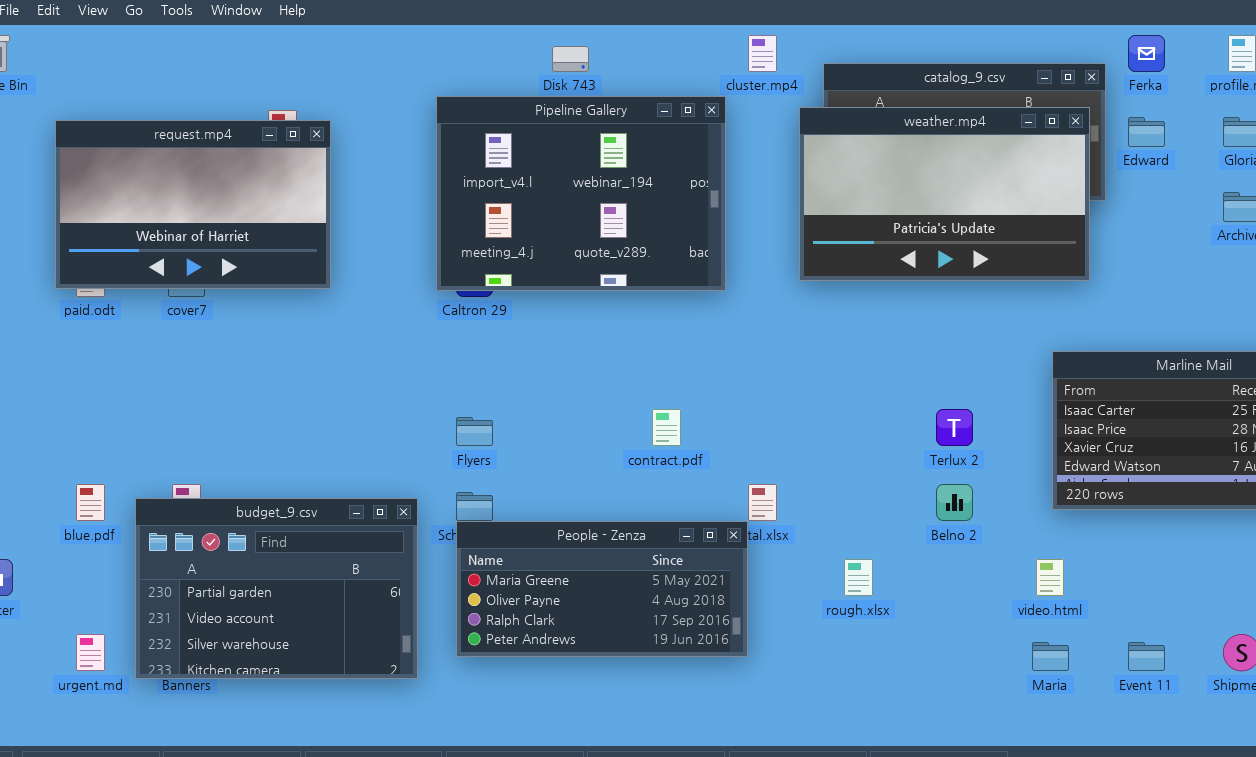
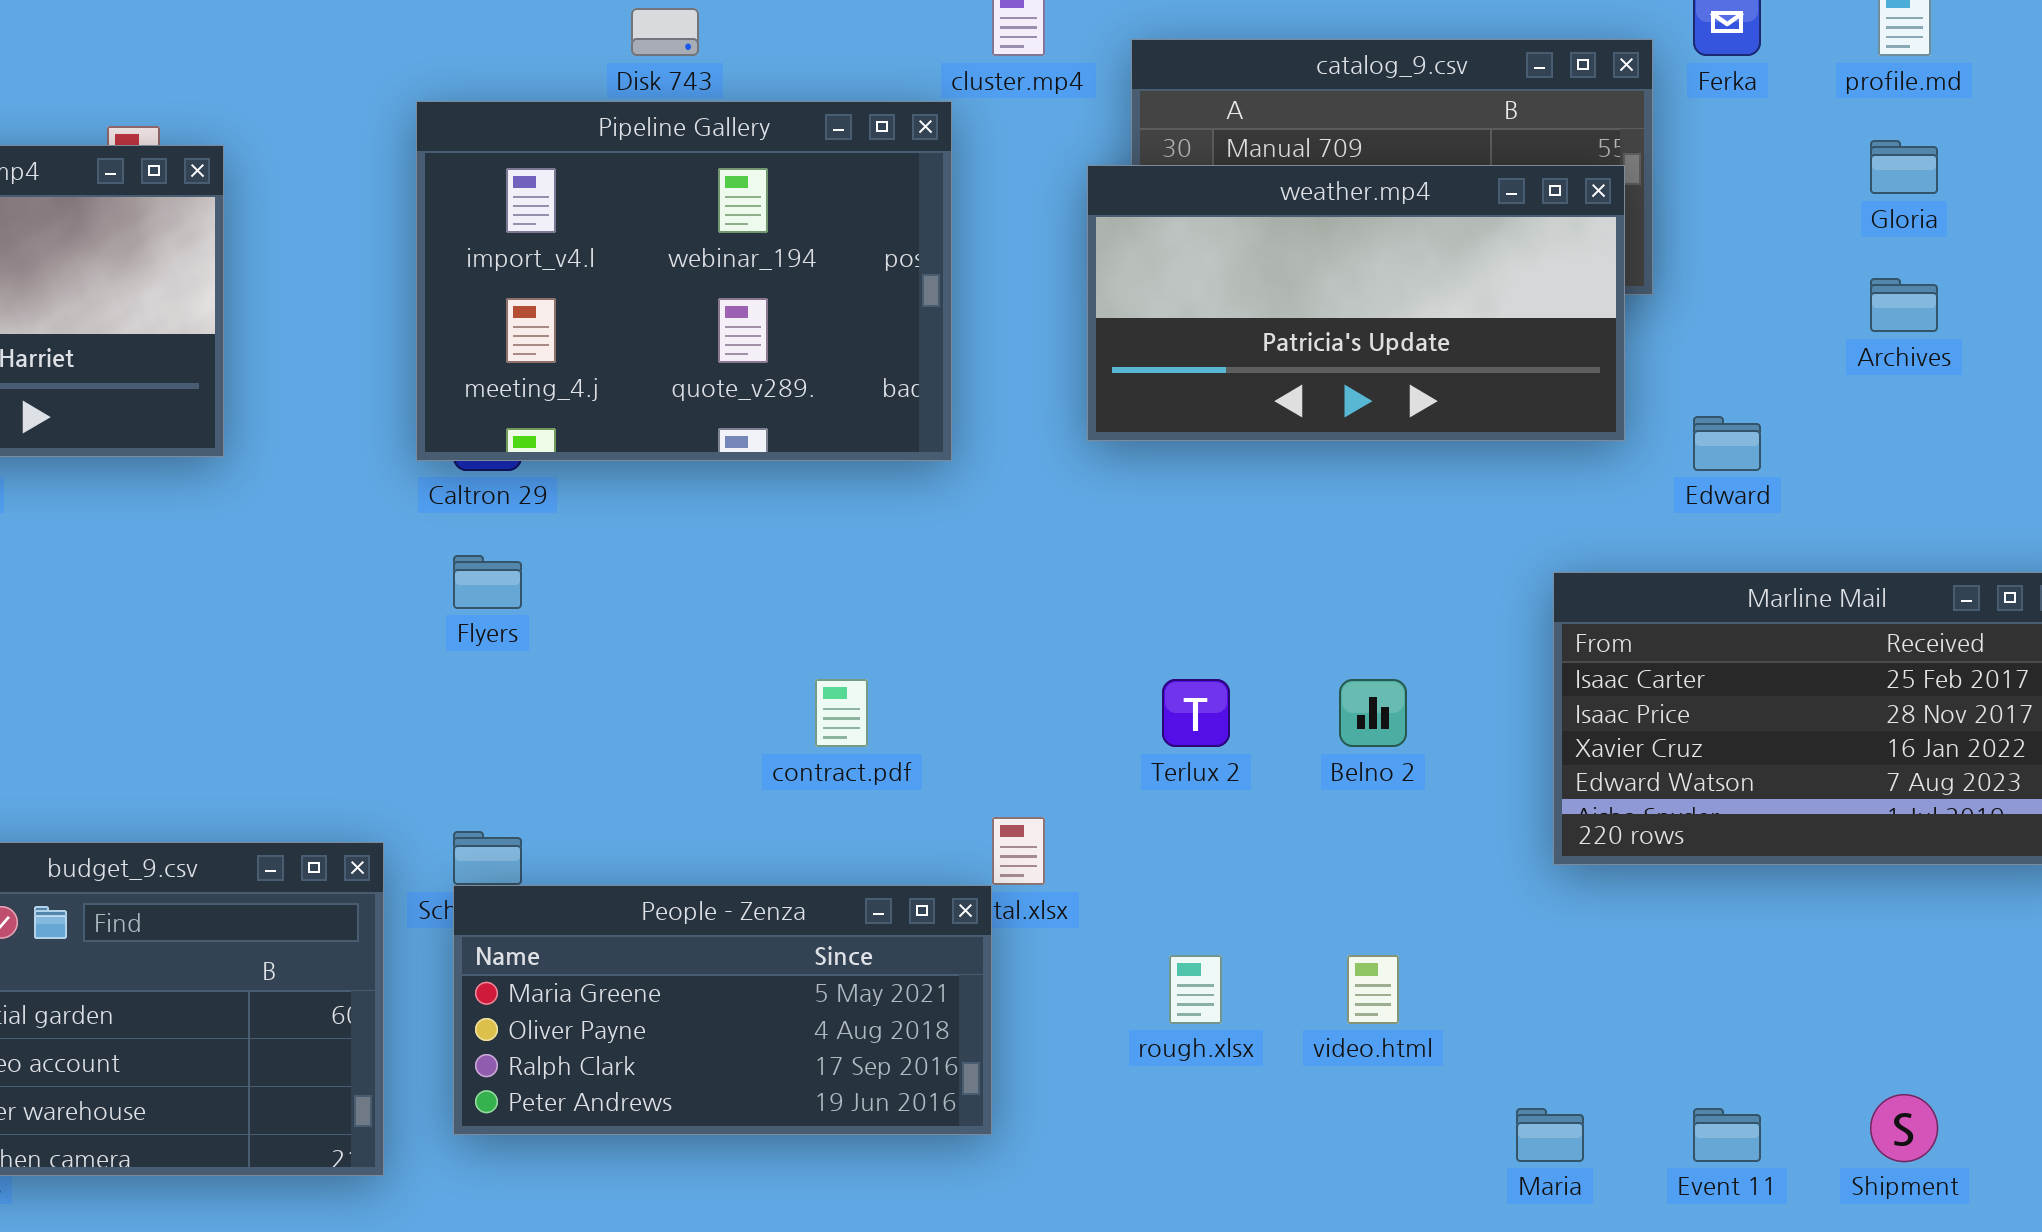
weather.mp4: [799,107,1090,281] -> [1087,165,1625,441], resized
Edward: [1128,117,1165,147] -> [1693,416,1761,471], moved
Terlux 2: [936,409,973,446] -> [1162,679,1230,747], moved
Flyers: [456,417,493,446] -> [453,555,522,609], moved
Belno 2: [936,484,973,521] -> [1339,679,1407,747], moved
video.html: [1036,559,1064,596] -> [1347,955,1399,1024], moved

